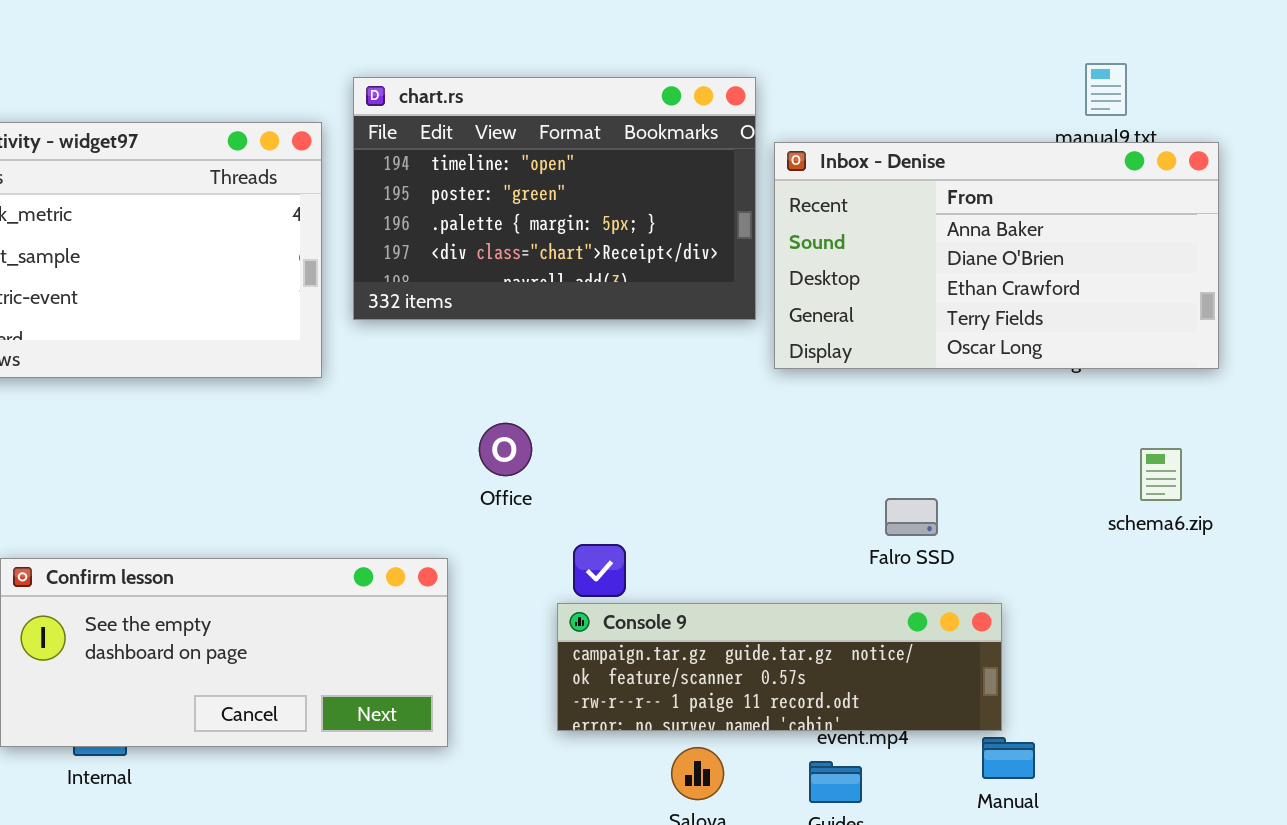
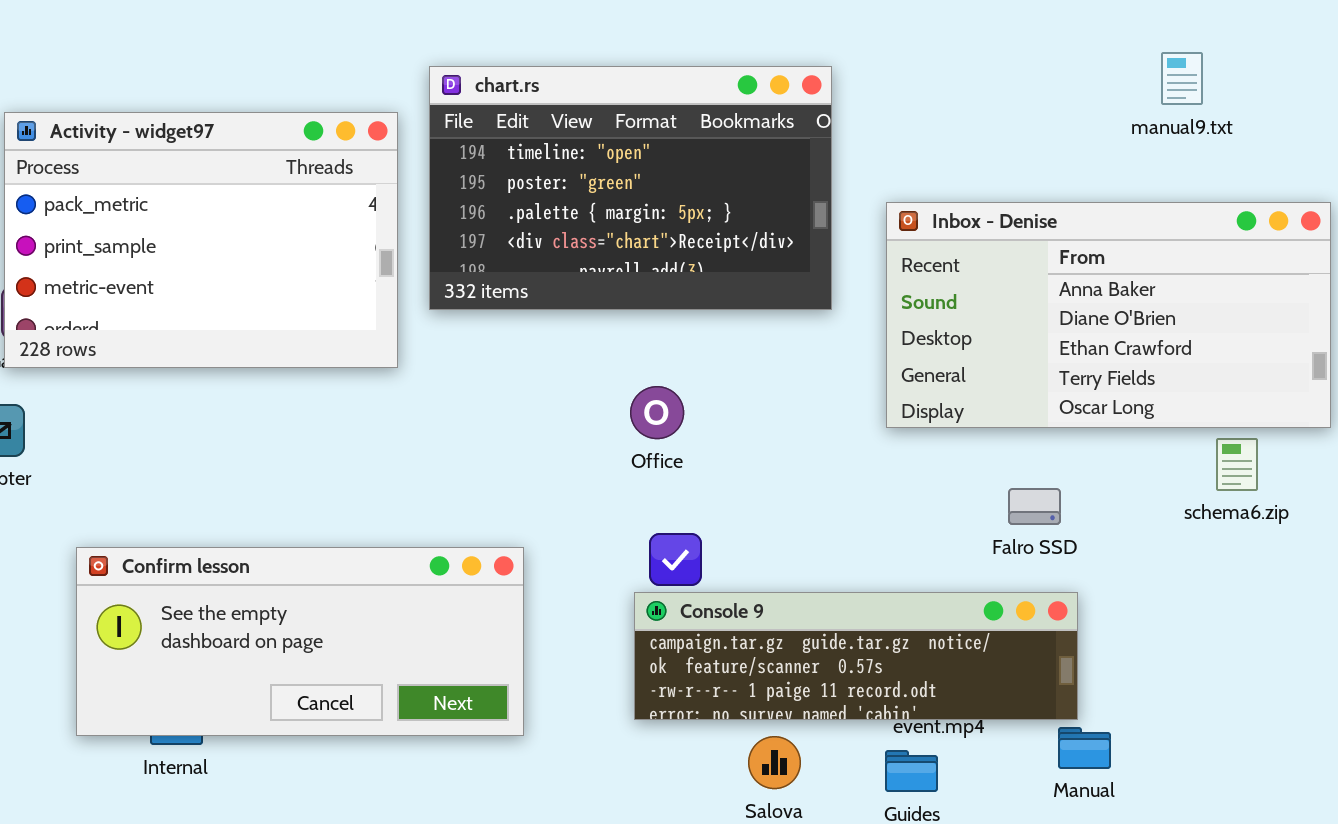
Inbox - Denise: [774,142,1219,369] -> [886,202,1331,428], moved
Office: [479,423,532,476] -> [630,386,684,439], moved
Falro SSD: [885,498,938,536] -> [1008,488,1061,525], moved

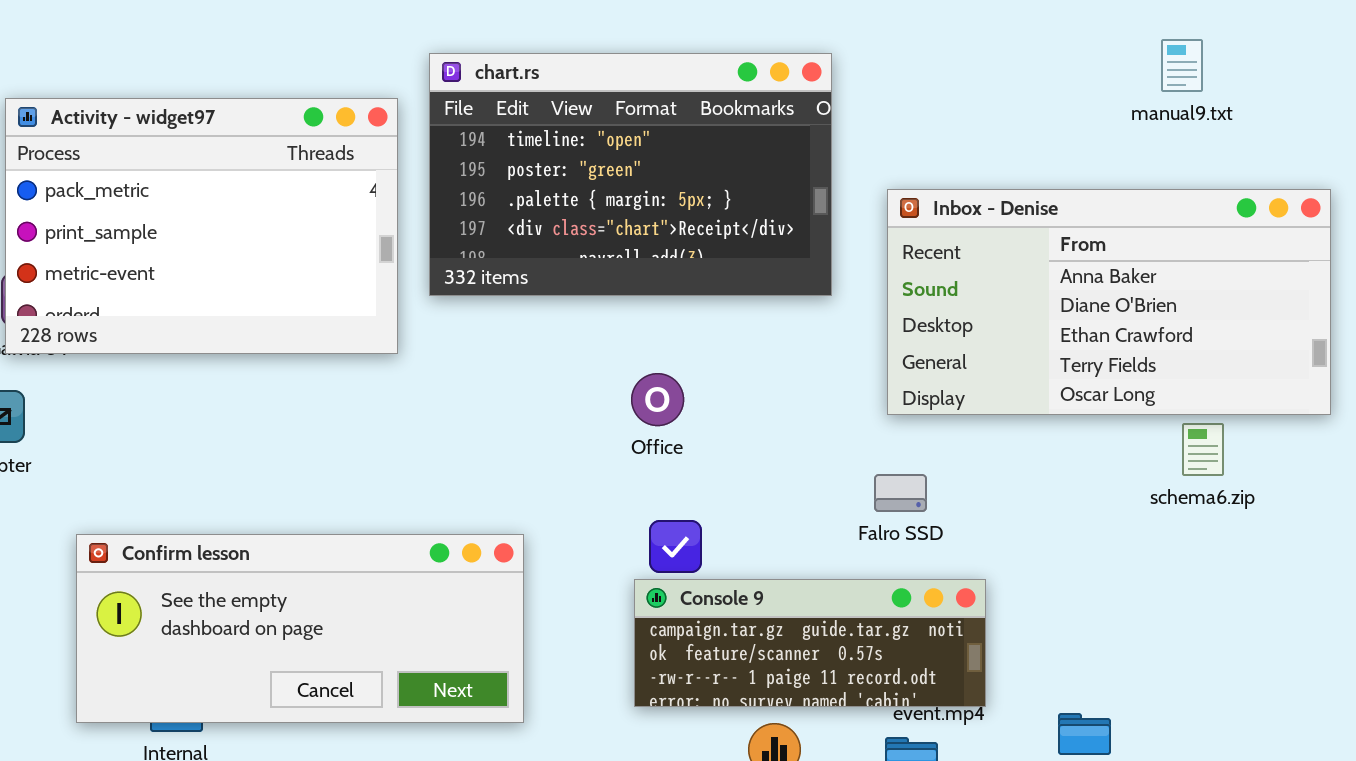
schema6.zip: [1216,438,1258,491] -> [1182,423,1224,476], moved
Falro SSD: [1008,488,1061,525] -> [874,474,927,512], moved
Console 9: [634,592,1078,720] -> [634,579,986,707], resized

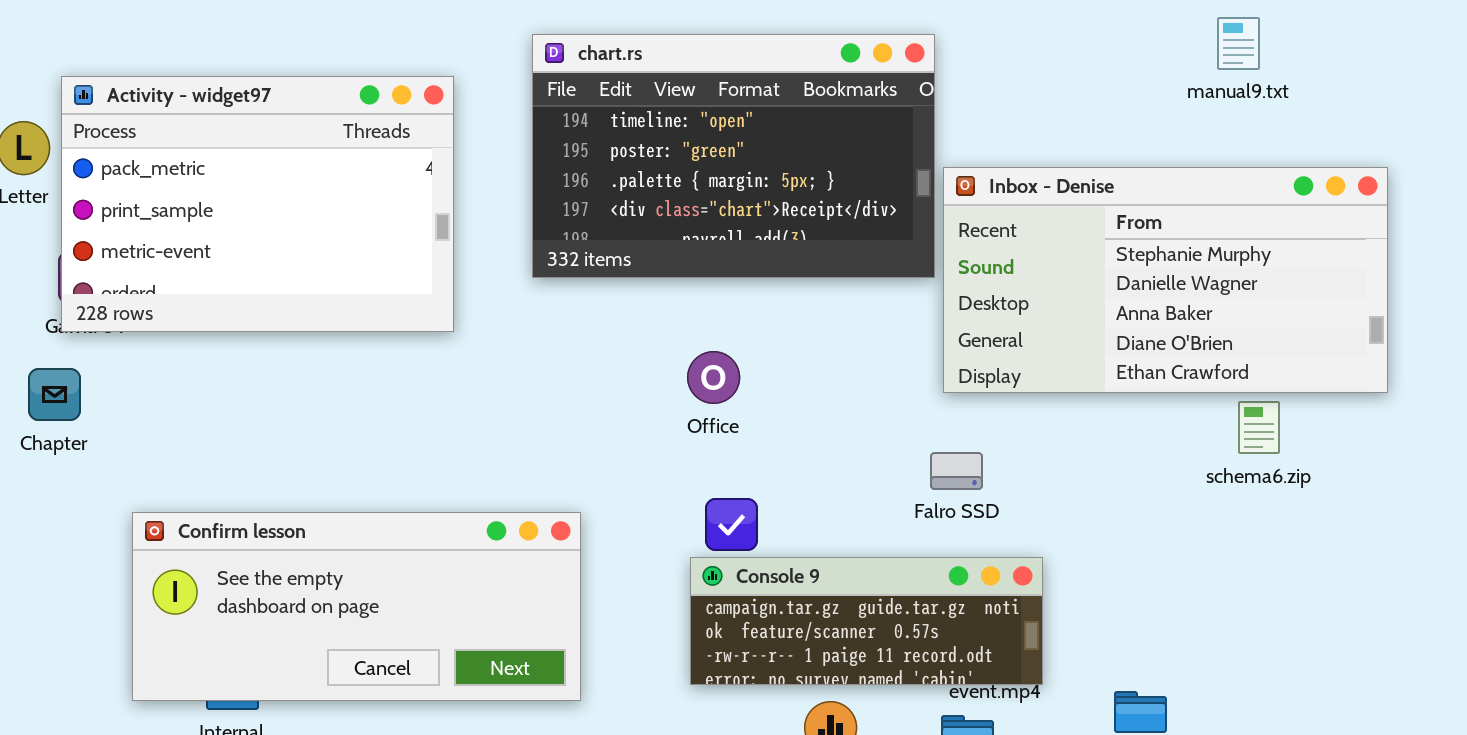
chart.rs: [429,53,832,296] -> [532,34,935,278], moved
Inbox - Denise: [887,189,1331,415] -> [943,167,1388,393], scrolled up 2 rows

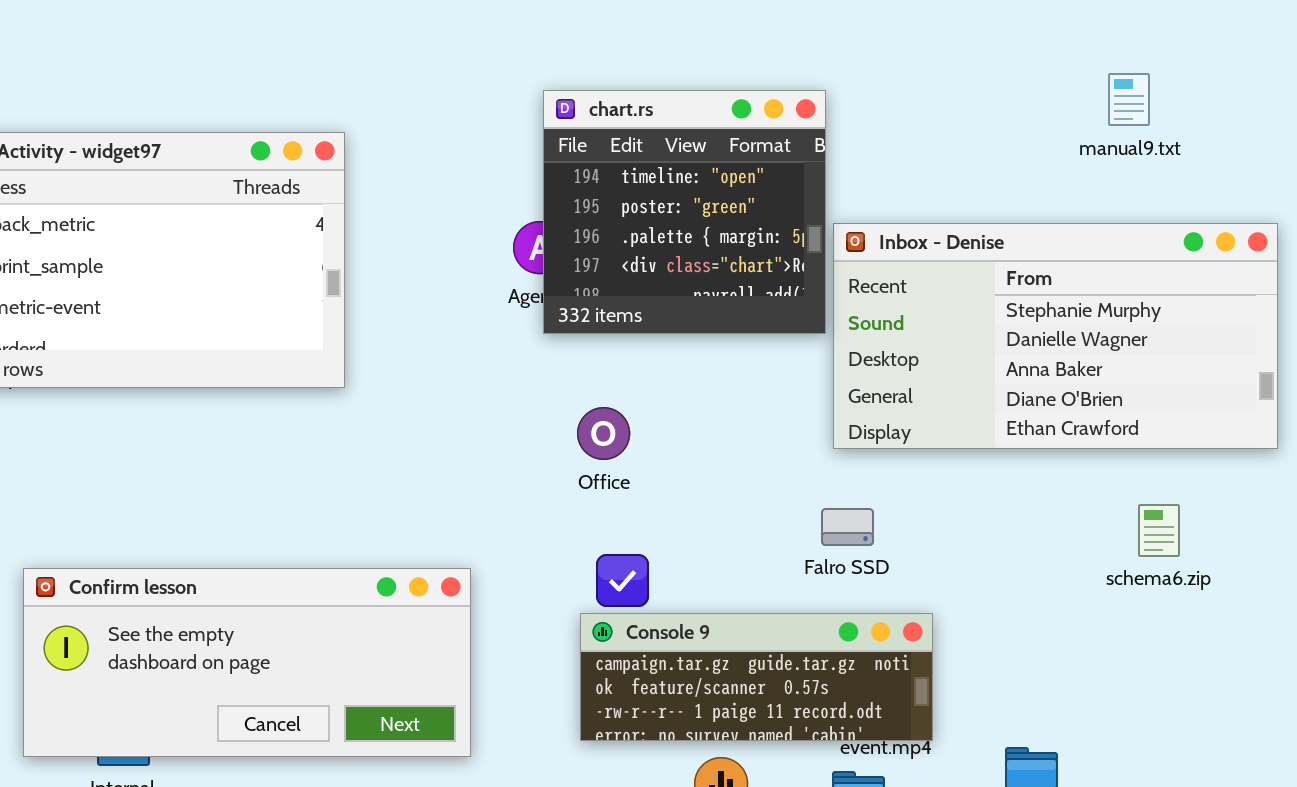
chart.rs: [532,34,935,278] -> [543,90,826,334], resized
schema6.zip: [1238,401,1280,454] -> [1138,504,1180,557], moved

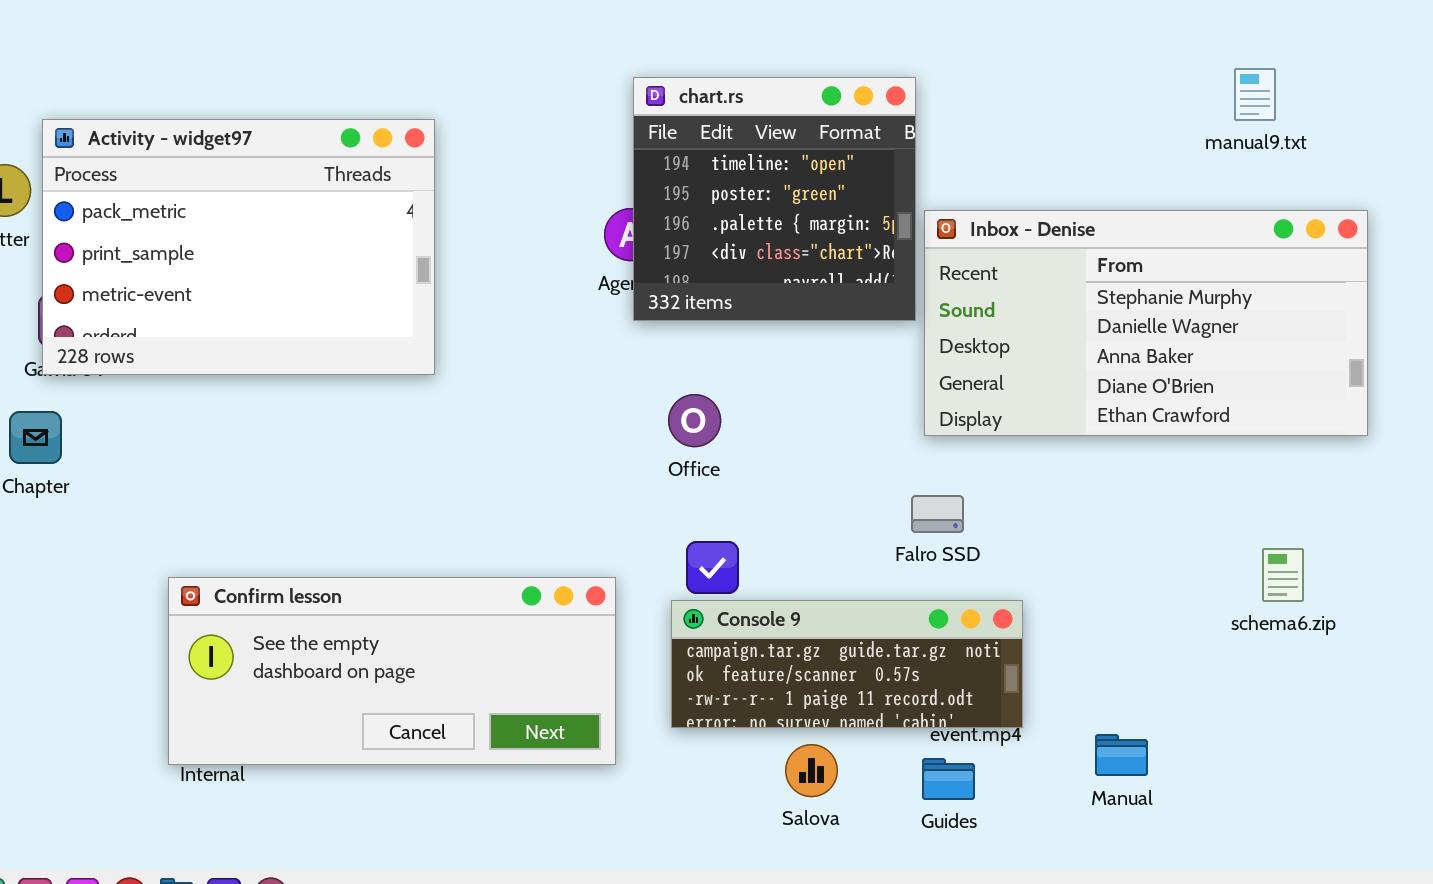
manual9.txt: [1108,73,1150,126] -> [1234,68,1276,121], moved
schema6.zip: [1138,504,1180,557] -> [1262,548,1304,602], moved
Confirm lesson: [23,568,471,757] -> [168,577,616,765], moved

